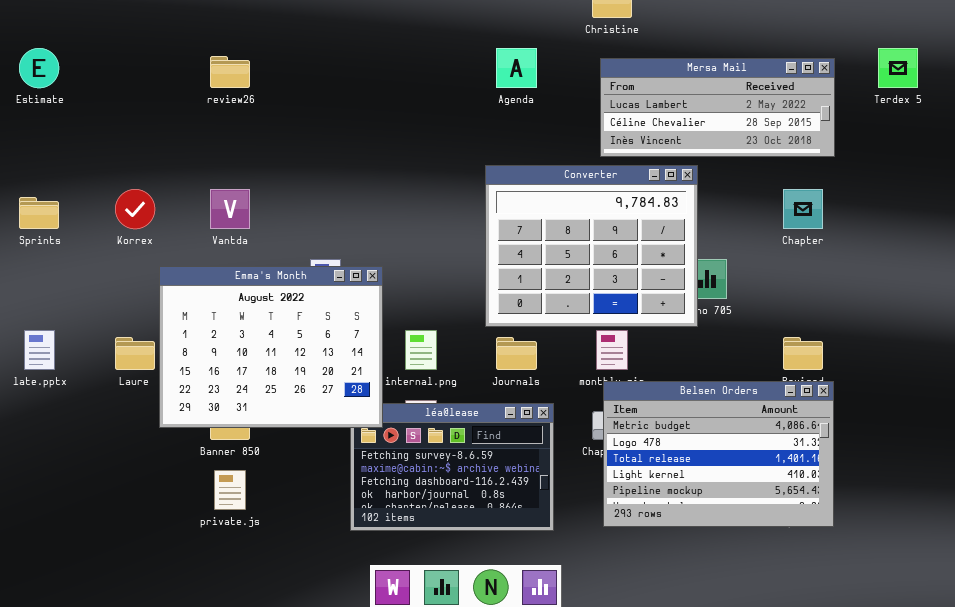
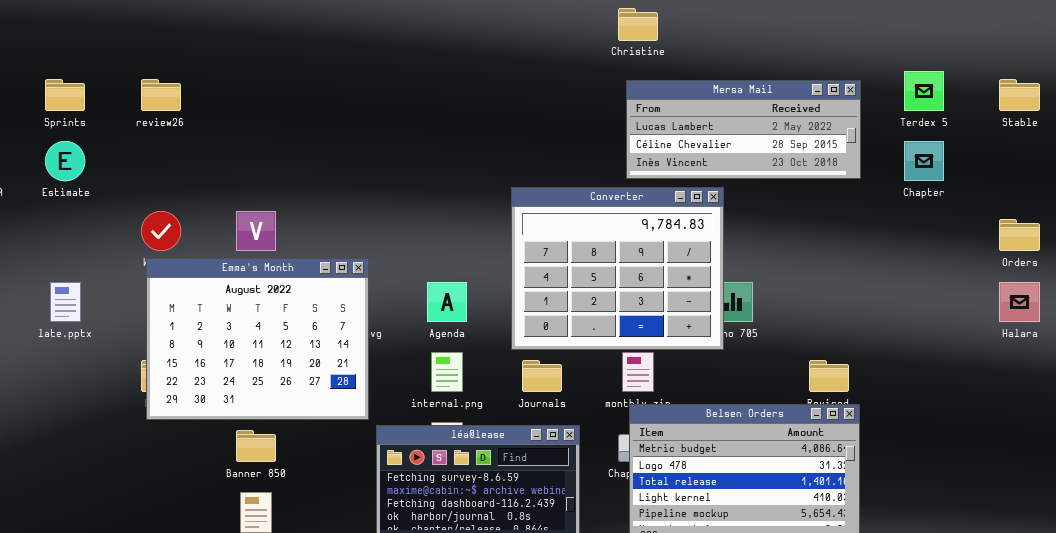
Estimate: [19,48,59,88] -> [45,141,85,181], moved
Agenda: [496,48,537,88] -> [427,282,467,322], moved
review26: [210,56,250,88] -> [141,79,181,111], moved
Chapter: [783,189,823,229] -> [904,141,944,181], moved
Sprints: [19,197,59,229] -> [45,79,85,111], moved
Emma's Month: [159,266,383,428] -> [146,258,369,420], moved
late.pptx: [24,330,55,370] -> [50,282,81,322], moved

